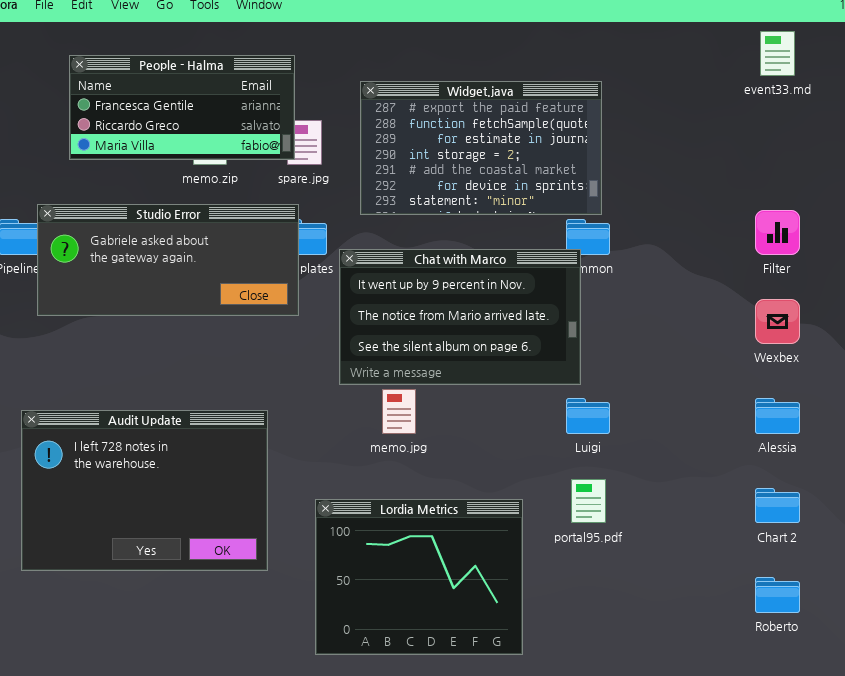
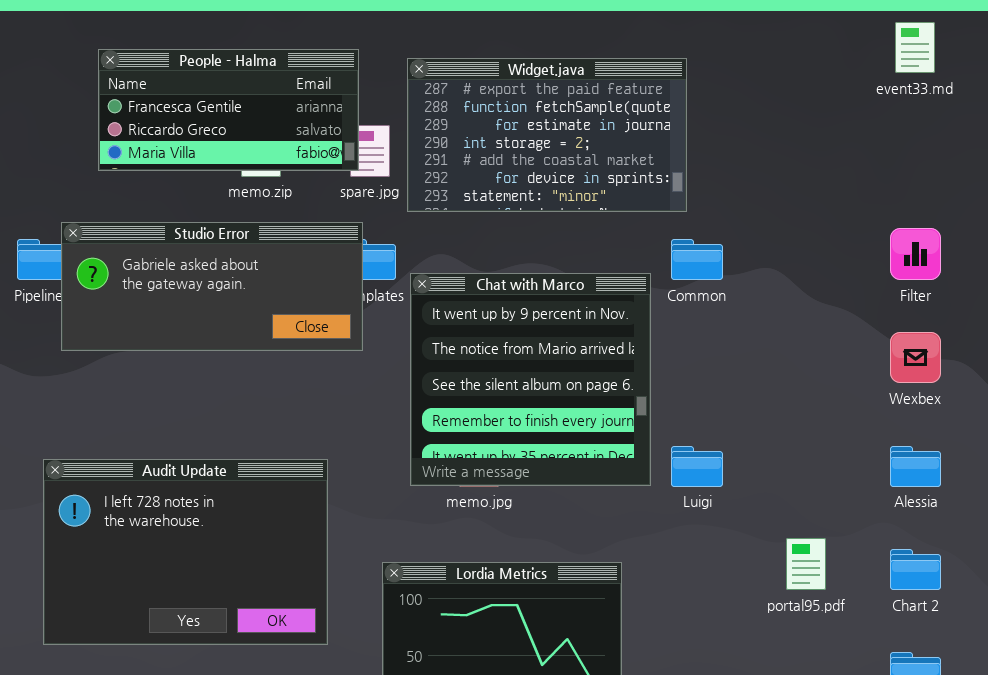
Widget.java: [360,81,602,215] -> [407,58,687,212], moved
Chat with Marco: [339,249,581,385] -> [410,273,651,486], resized
portal95.pdf: [571,479,606,523] -> [786,538,826,590], moved

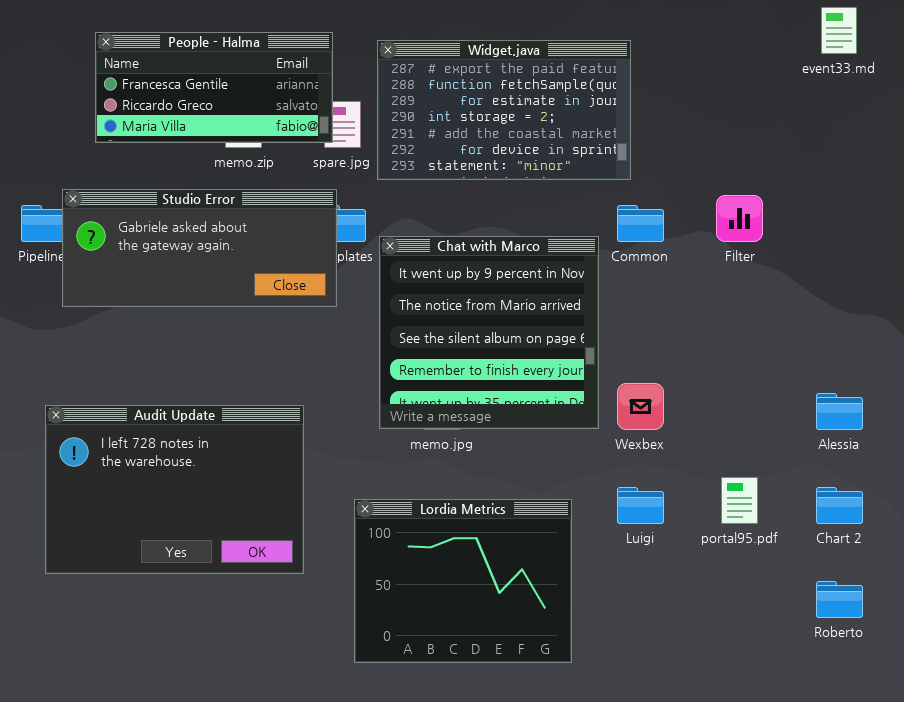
Filter: [890,228,941,280] -> [716,195,763,242], moved
Wexbex: [890,332,941,383] -> [617,383,664,430], moved
Luigi: [671,446,723,487] -> [617,487,664,524], moved

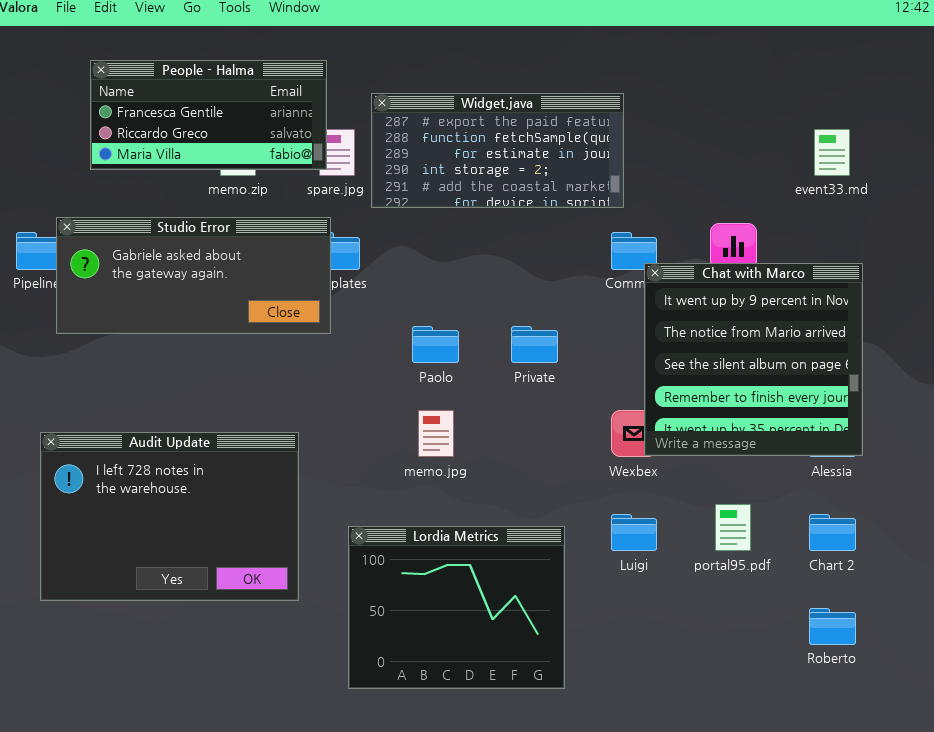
event33.md: [821,7,857,54] -> [814,129,850,176], moved
Widget.java: [377,40,631,180] -> [371,93,624,208], resized
Chat with Marco: [379,236,599,429] -> [644,263,863,456], moved

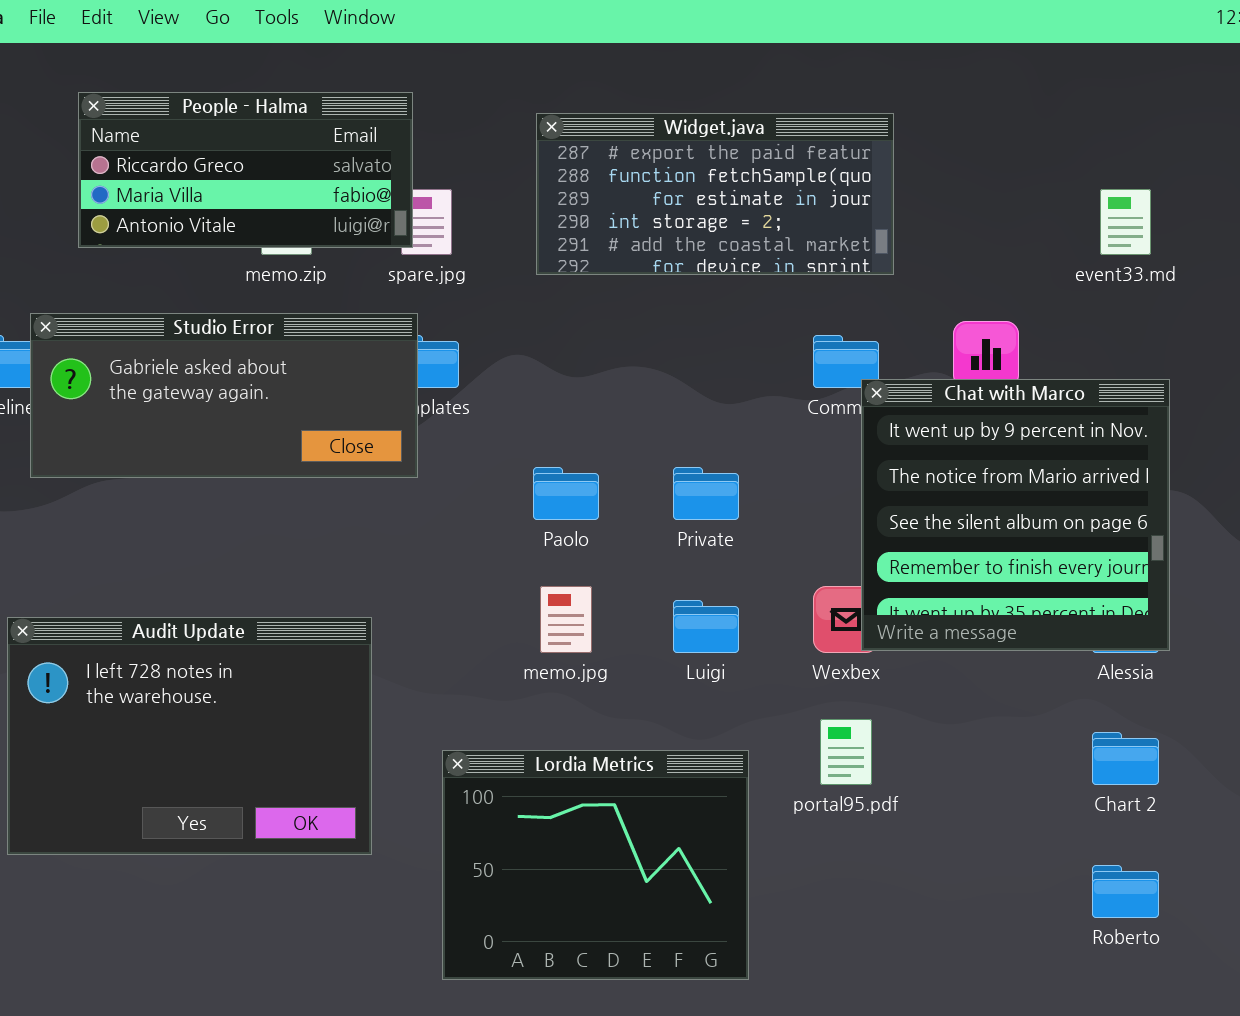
People - Halma: [90,60,327,170] -> [78,92,413,248], scrolled down 1 row
Widget.java: [371,93,624,208] -> [536,113,894,275], moved
portal95.pdf: [715,504,751,551] -> [820,719,872,785], moved
Luigi: [611,514,657,551] -> [673,600,739,653], moved

